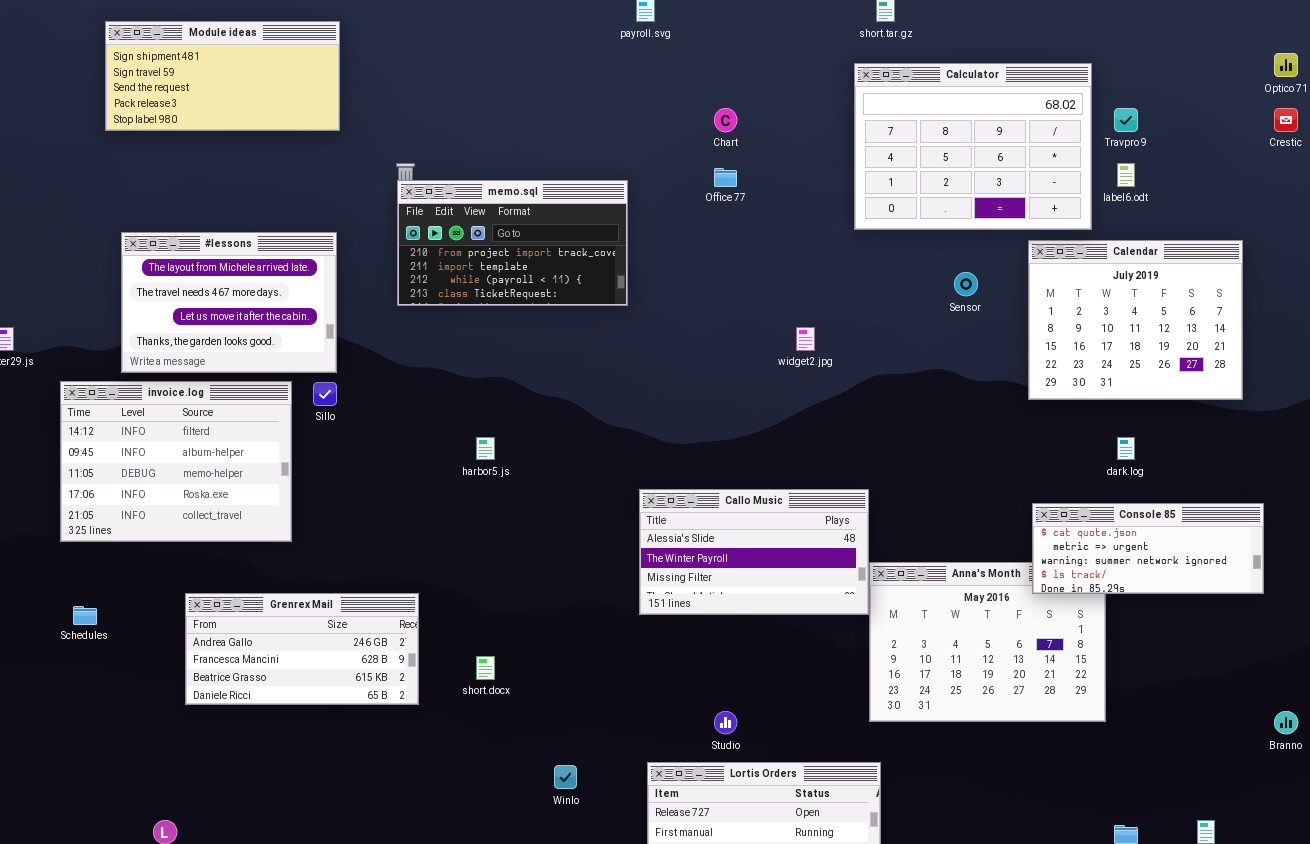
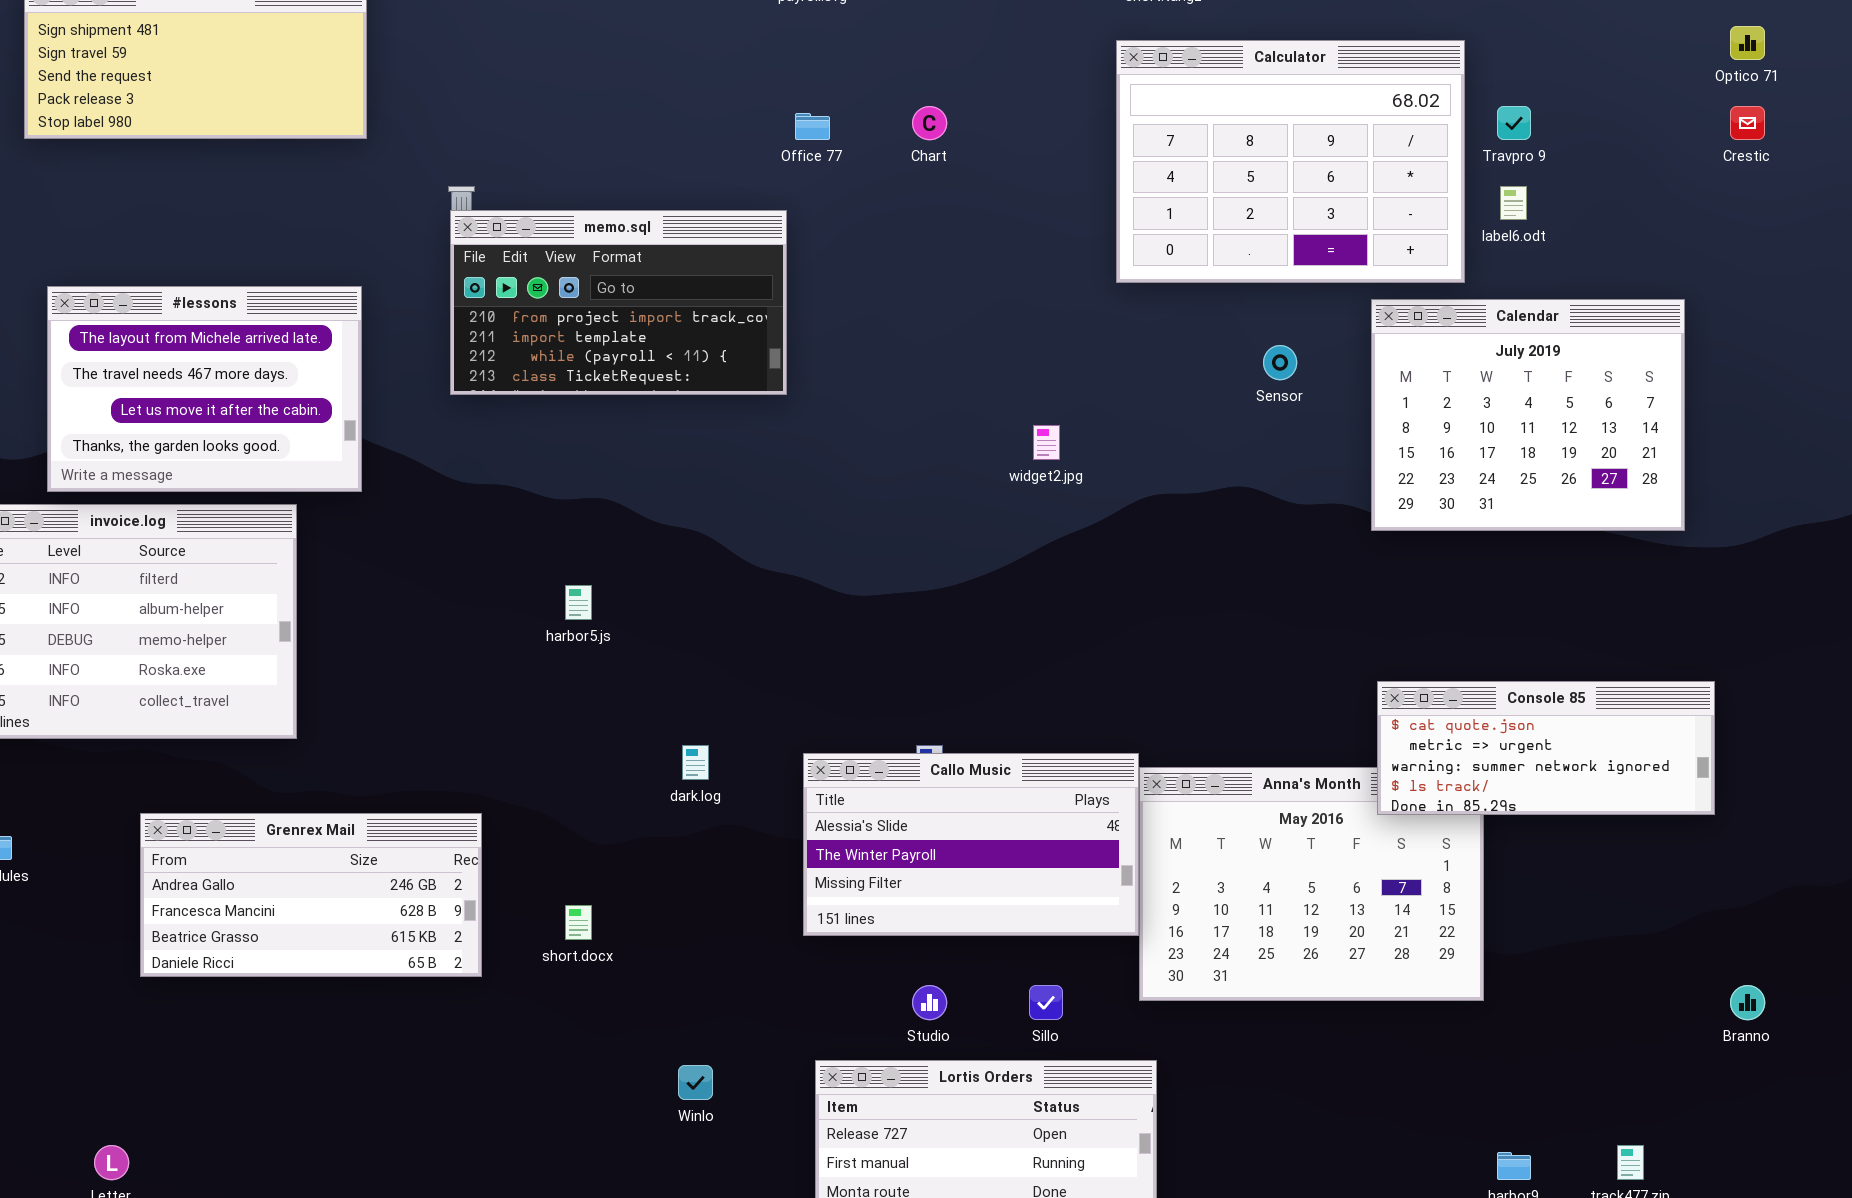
Office 77: [714,168,737,187] -> [795,113,830,140], moved
Sillo: [313,382,337,406] -> [1029,985,1063,1020], moved
dark.log: [1117,437,1135,460] -> [682,745,709,780], moved
Callo Music: [639,489,869,615] -> [803,753,1139,936], moved

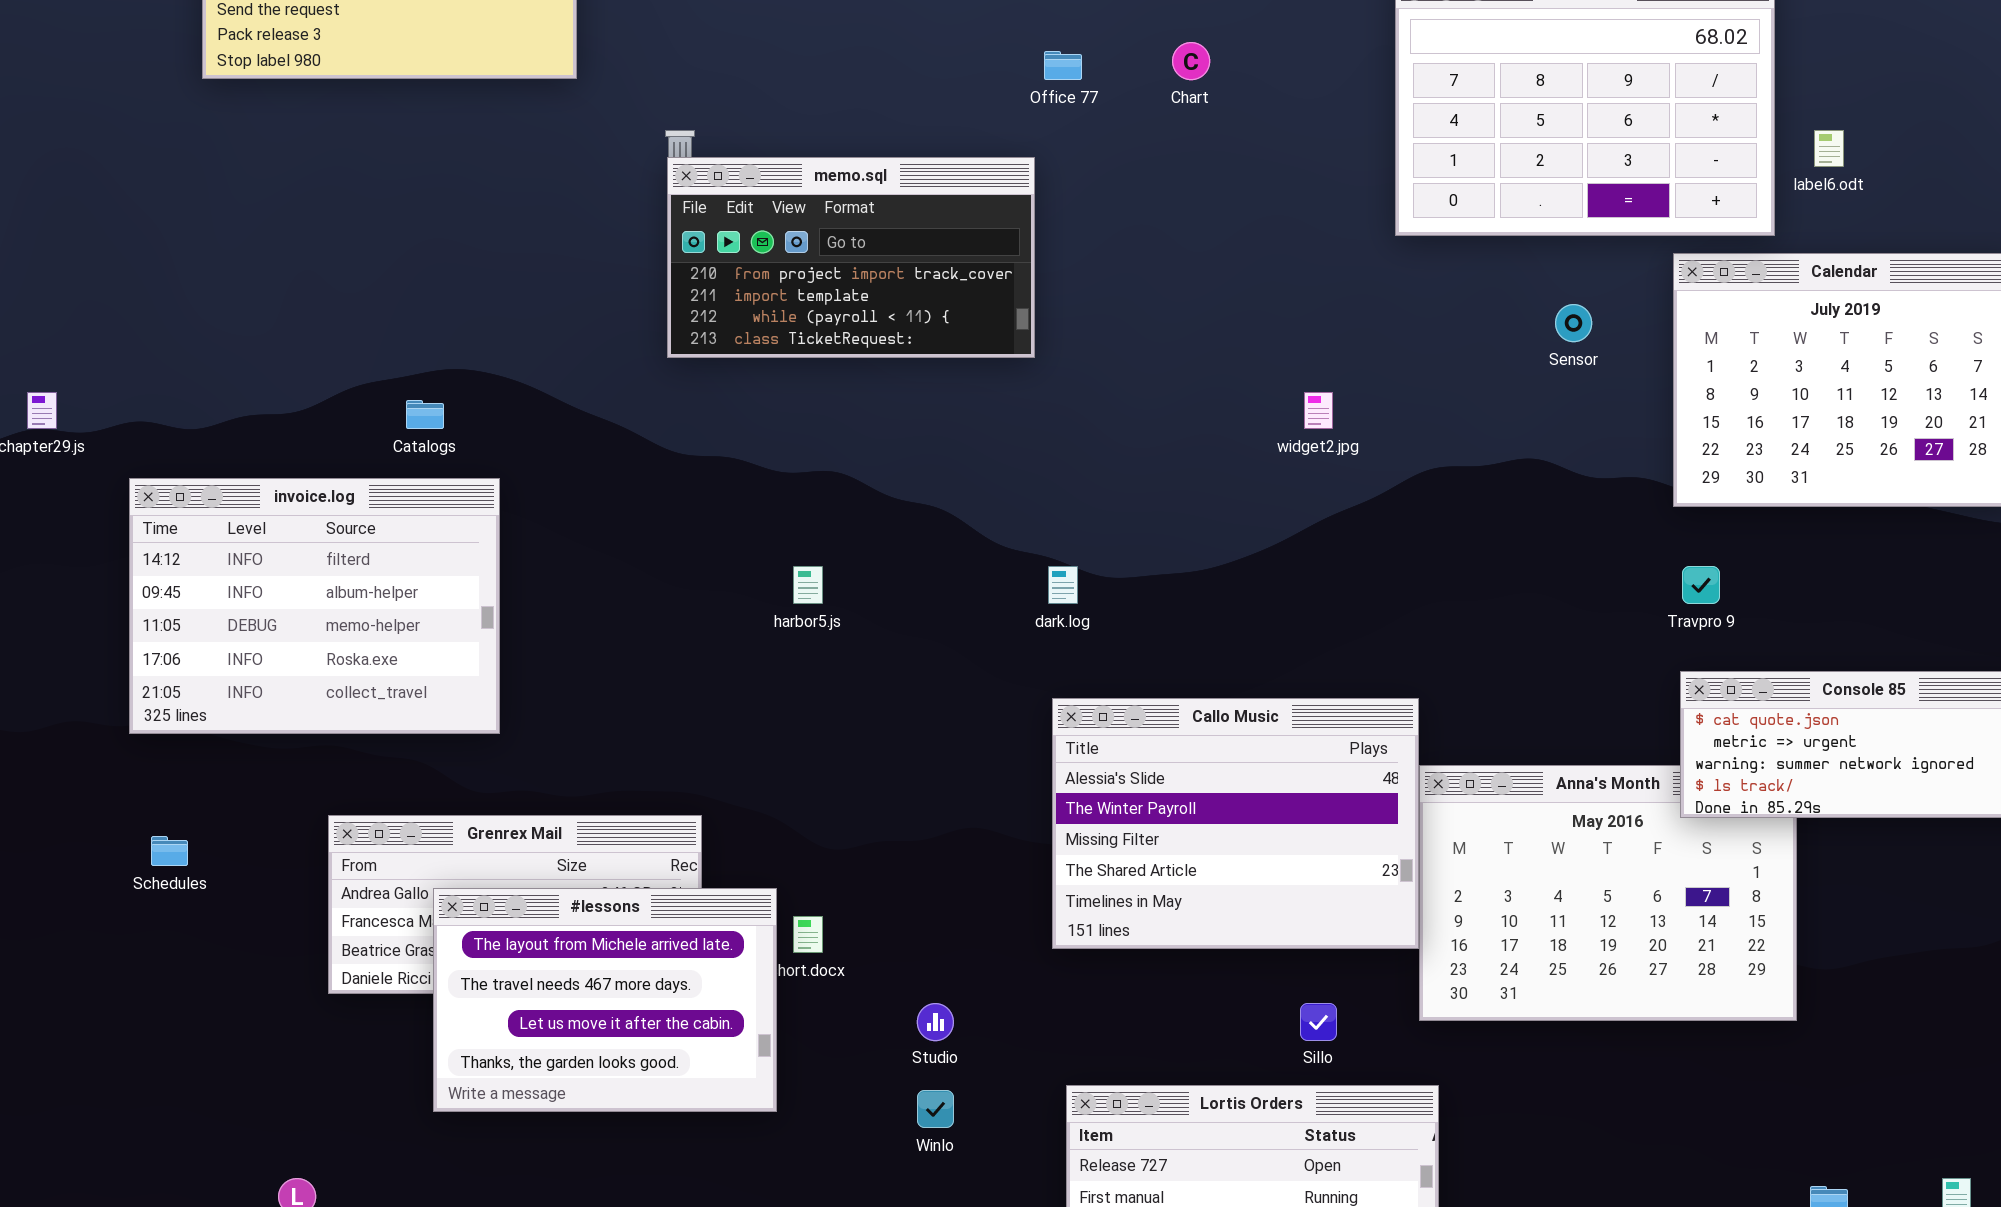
Travpro 9: [1497,106,1531,140] -> [1682,566,1720,604], moved
#lessons: [47,286,362,492] -> [433,888,777,1112], moved
dark.log: [682,745,709,780] -> [1048,566,1078,604], moved
Callo Music: [803,753,1139,936] -> [1052,698,1419,949], resized
Studio: [912,985,947,1020] -> [917,1003,954,1041], moved

